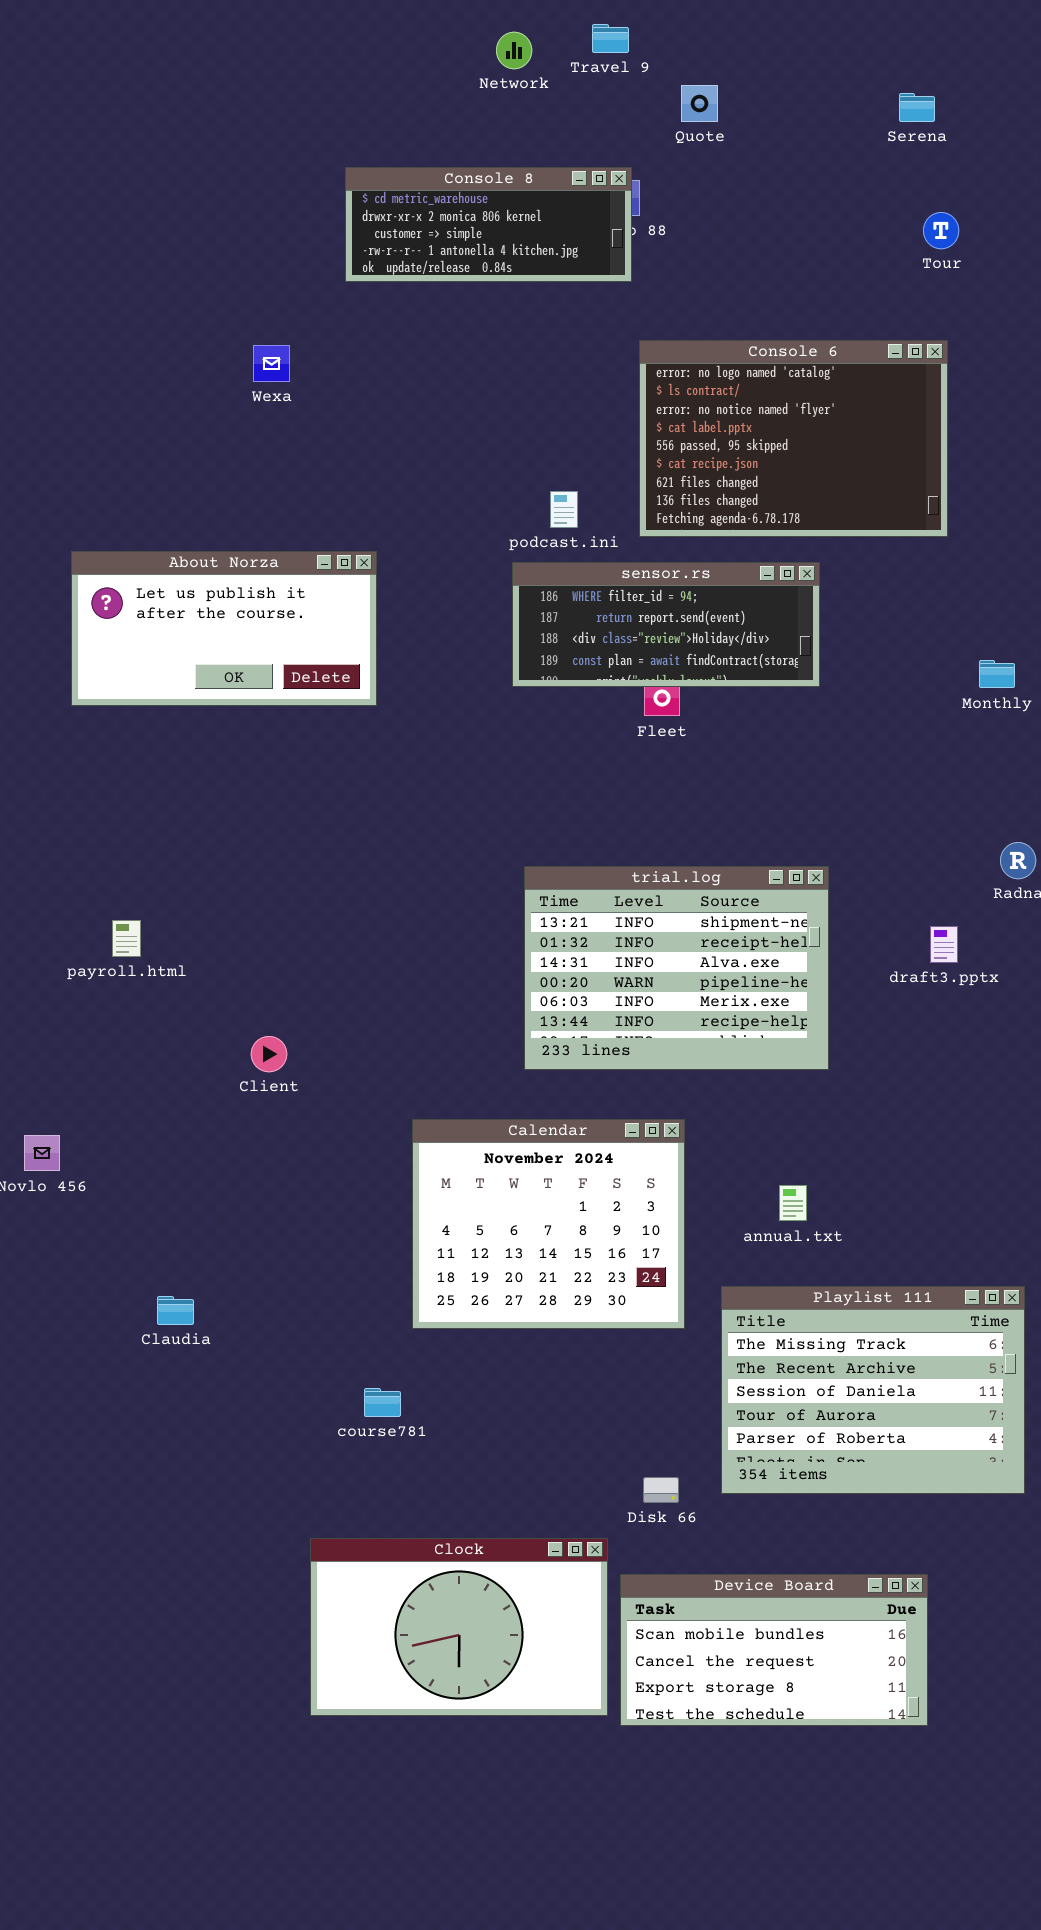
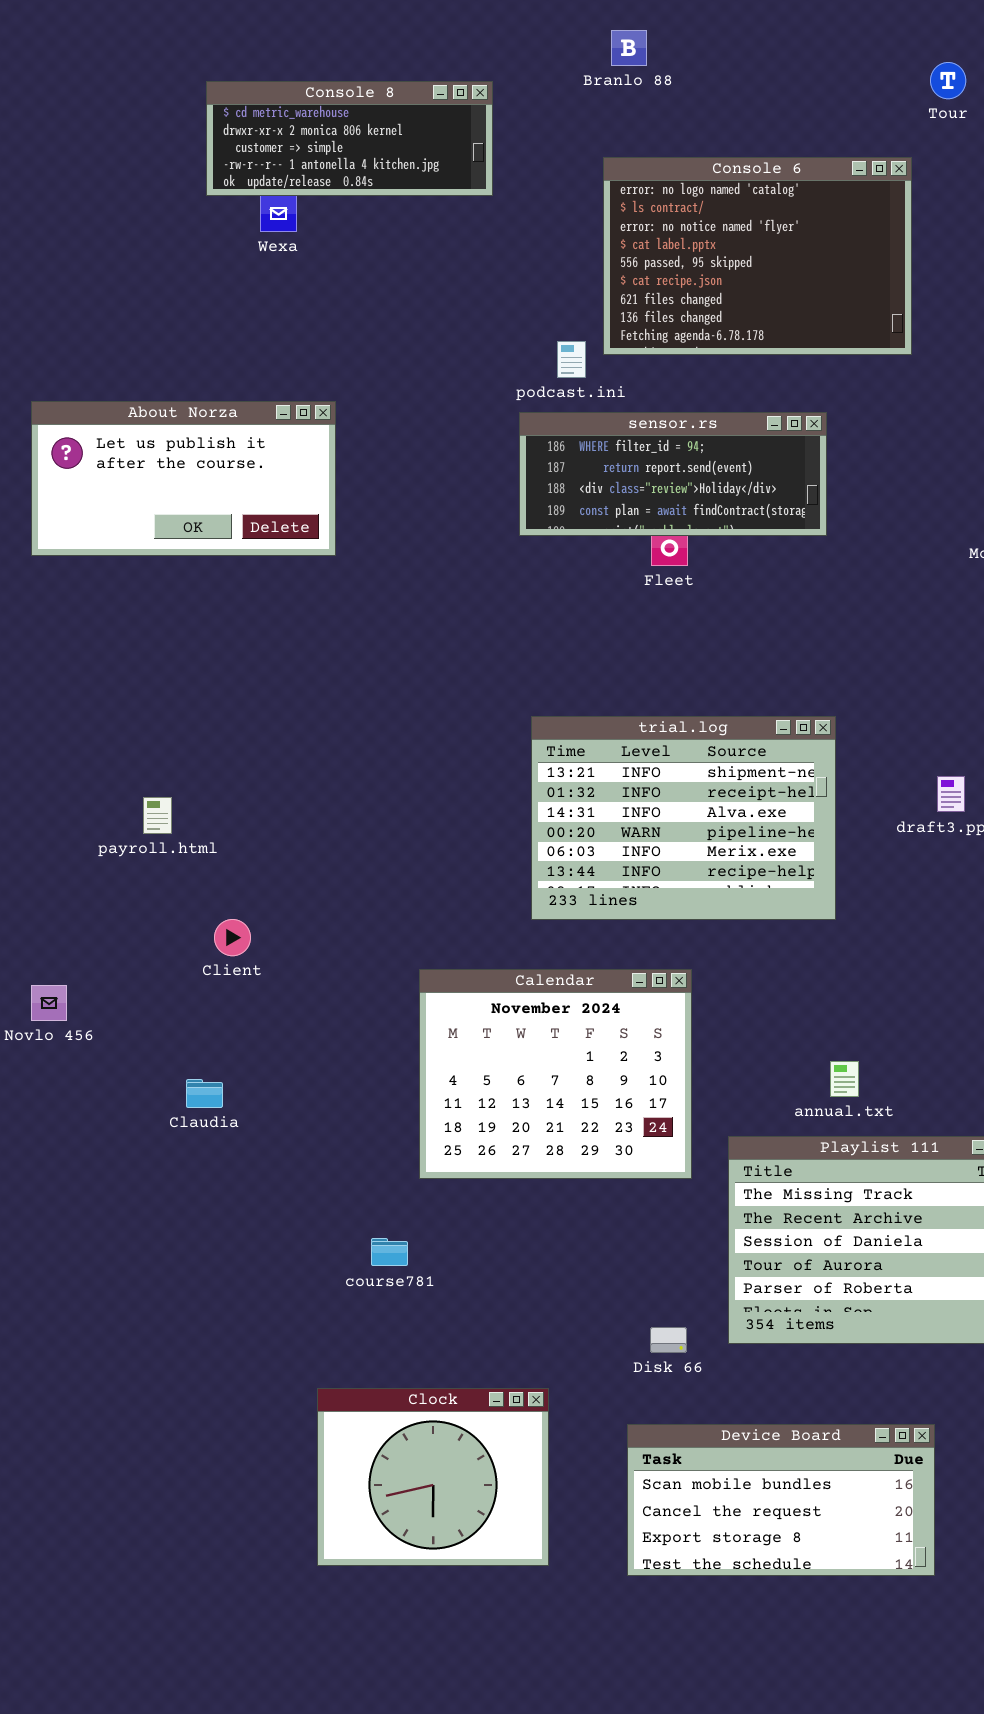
Console 8: [345,167,632,282] -> [206,81,493,196], moved
Console 6: [639,340,948,537] -> [603,157,912,355], moved
About Norza: [71,551,377,706] -> [31,401,336,556], moved
payroll.html: [112,920,141,957] -> [143,797,172,834], moved
Client: [251,1036,287,1072] -> [214,919,251,956], moved
annual.txt: [779,1185,807,1221] -> [830,1061,859,1097], moved
Claudia: [157,1296,194,1325] -> [186,1079,223,1108], moved
Clock: [310,1538,608,1716] -> [317,1388,549,1566], resized

